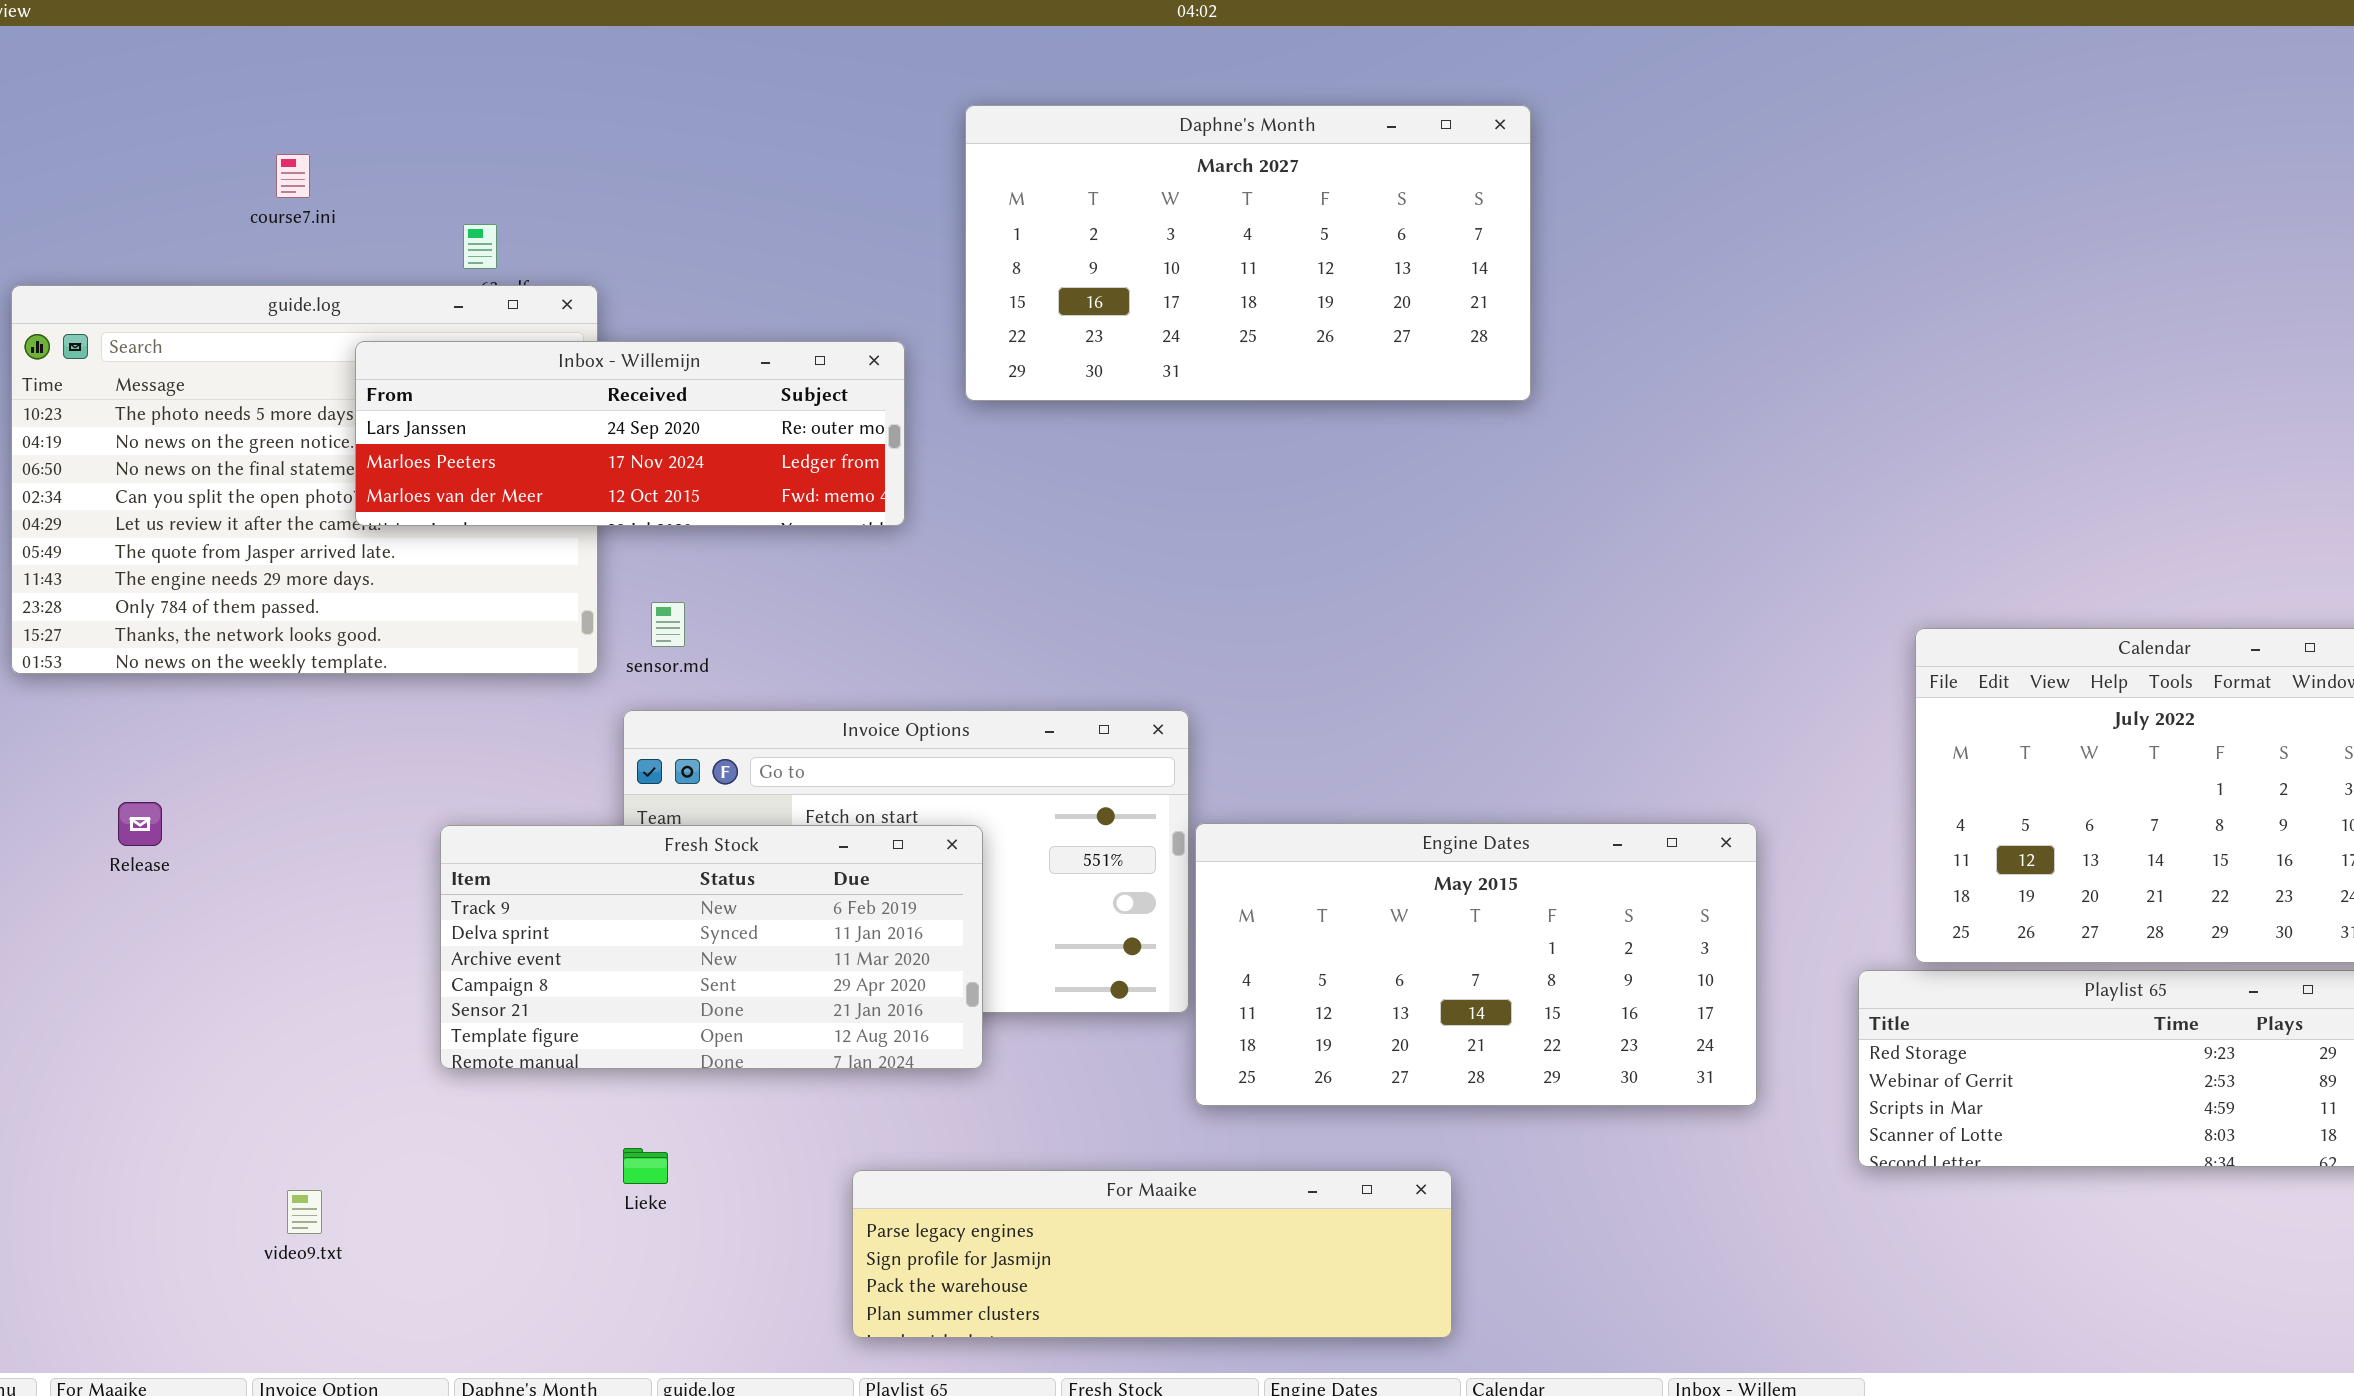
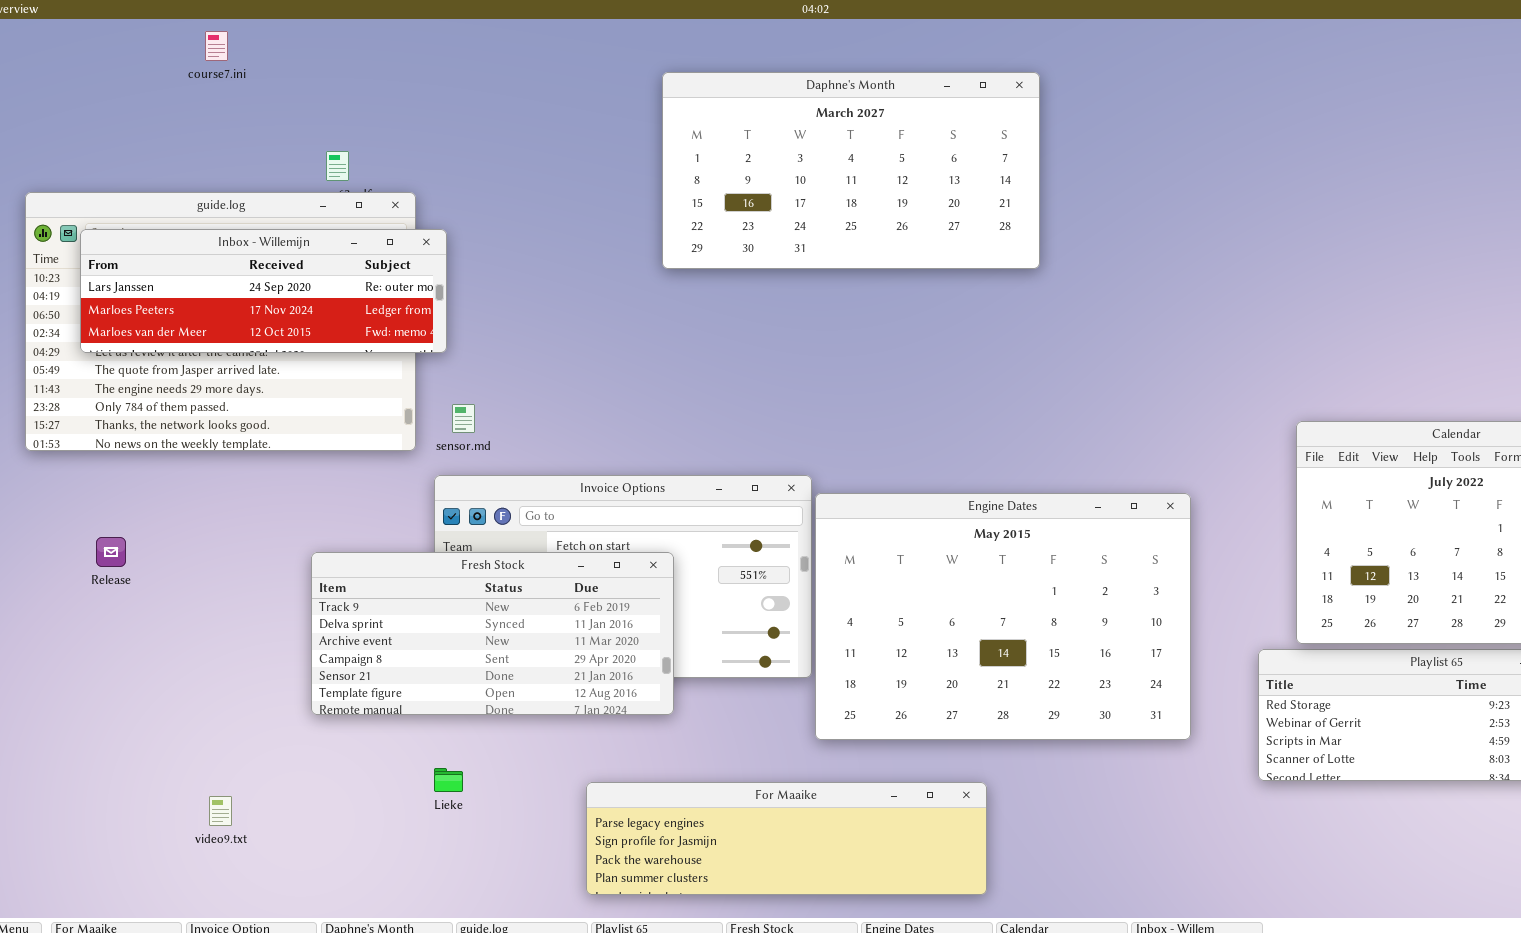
course7.ini: [276,154,310,198] -> [205,31,228,61], moved
Inbox - Willemijn: [355,341,905,526] -> [80,229,447,353], moved
Engine Dates: [1195,823,1757,1106] -> [815,493,1191,740], resized

